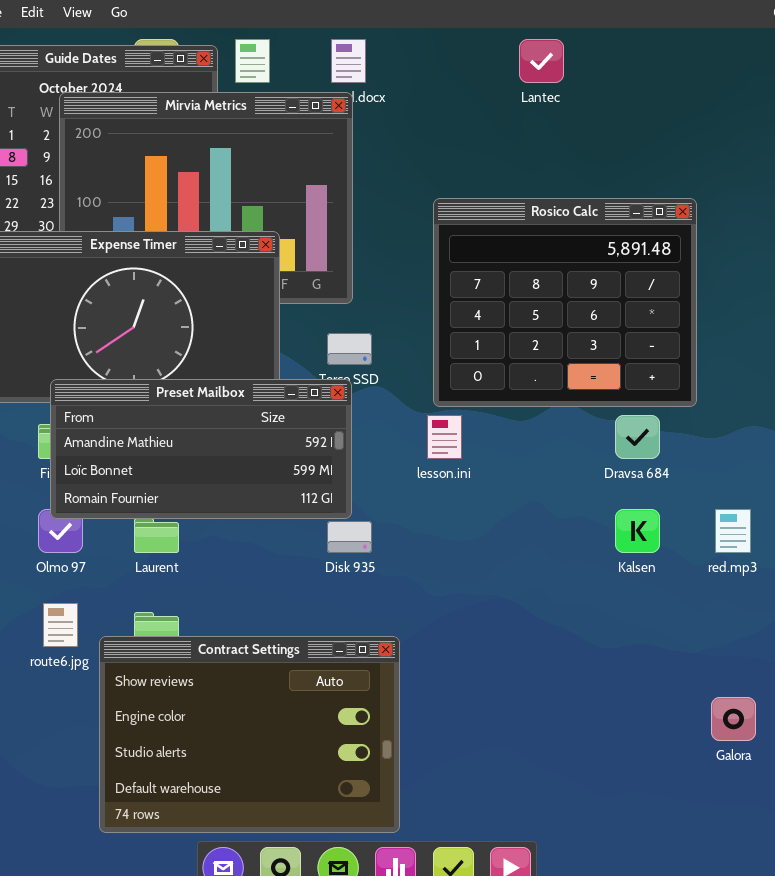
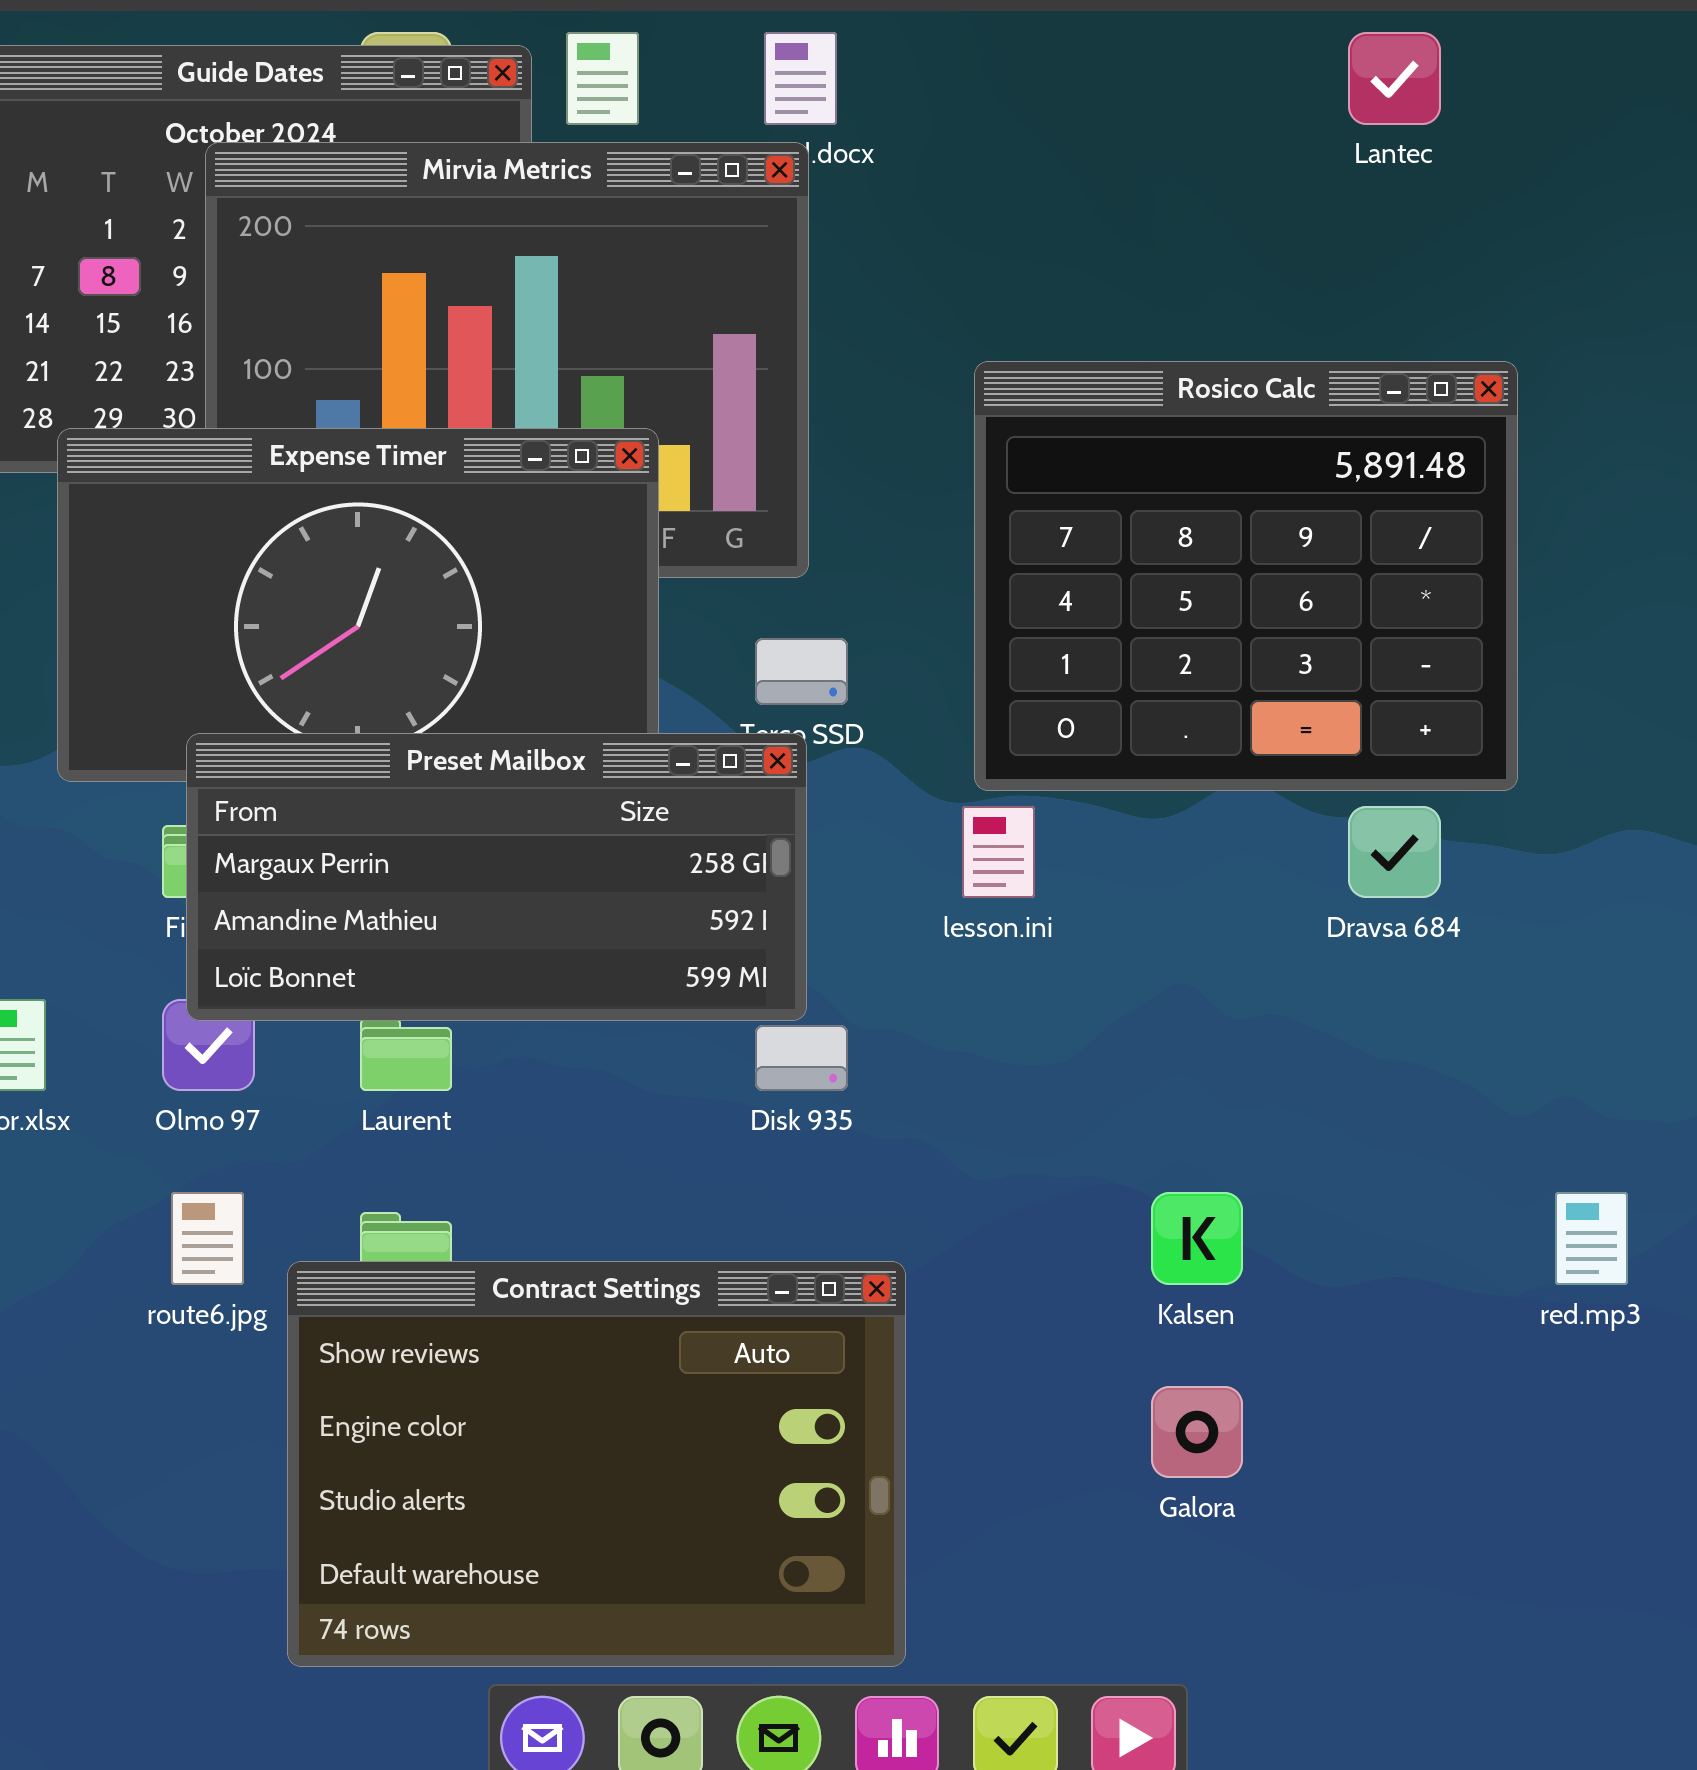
Lantec: [519,39,564,83] -> [1348,32,1441,125], moved
Preset Mailbox: [50,379,352,519] -> [186,733,807,1021], scrolled up 1 row
Kalsen: [615,509,660,553] -> [1151,1192,1243,1285], moved
red.mp3: [715,509,751,553] -> [1555,1192,1628,1285], moved
Galora: [711,697,756,741] -> [1151,1386,1243,1478], moved

